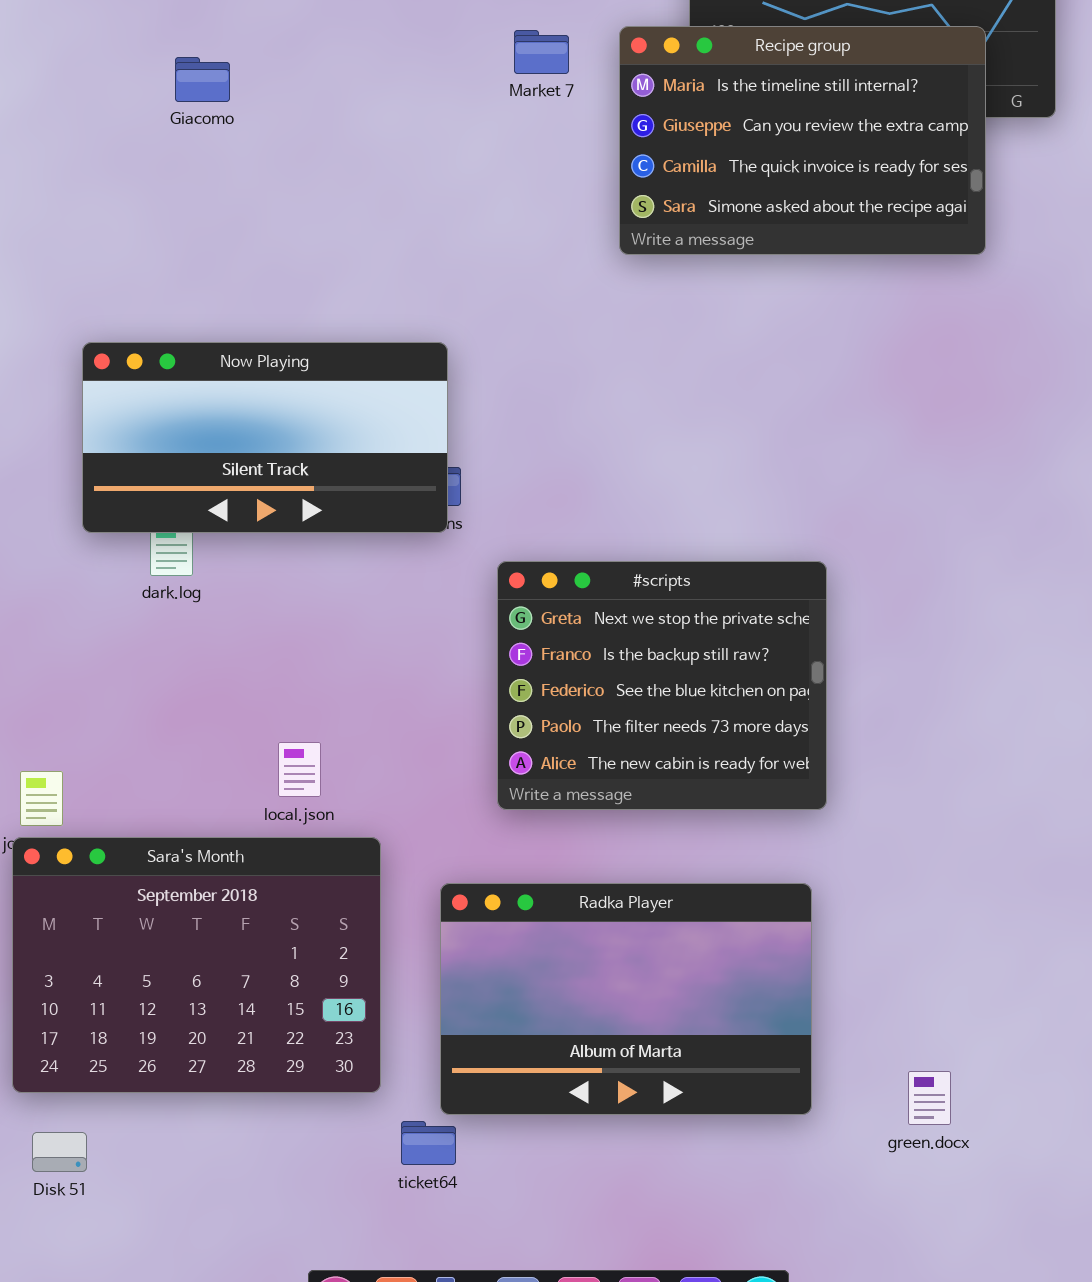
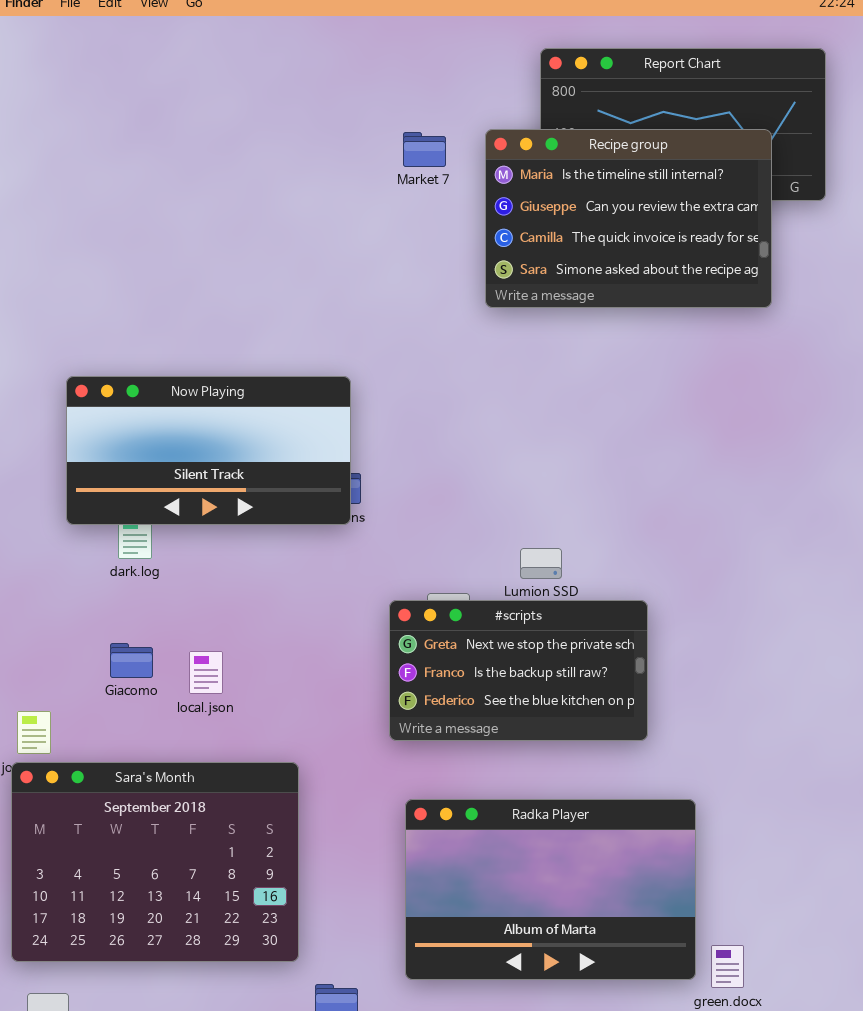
Giacomo: [175,57,230,102] -> [110,643,153,678], moved
#scripts: [497,561,827,810] -> [389,600,648,741], resized
local.json: [278,742,321,797] -> [189,651,223,694], moved
Radka Player: [440,883,812,1115] -> [405,799,696,980], moved

